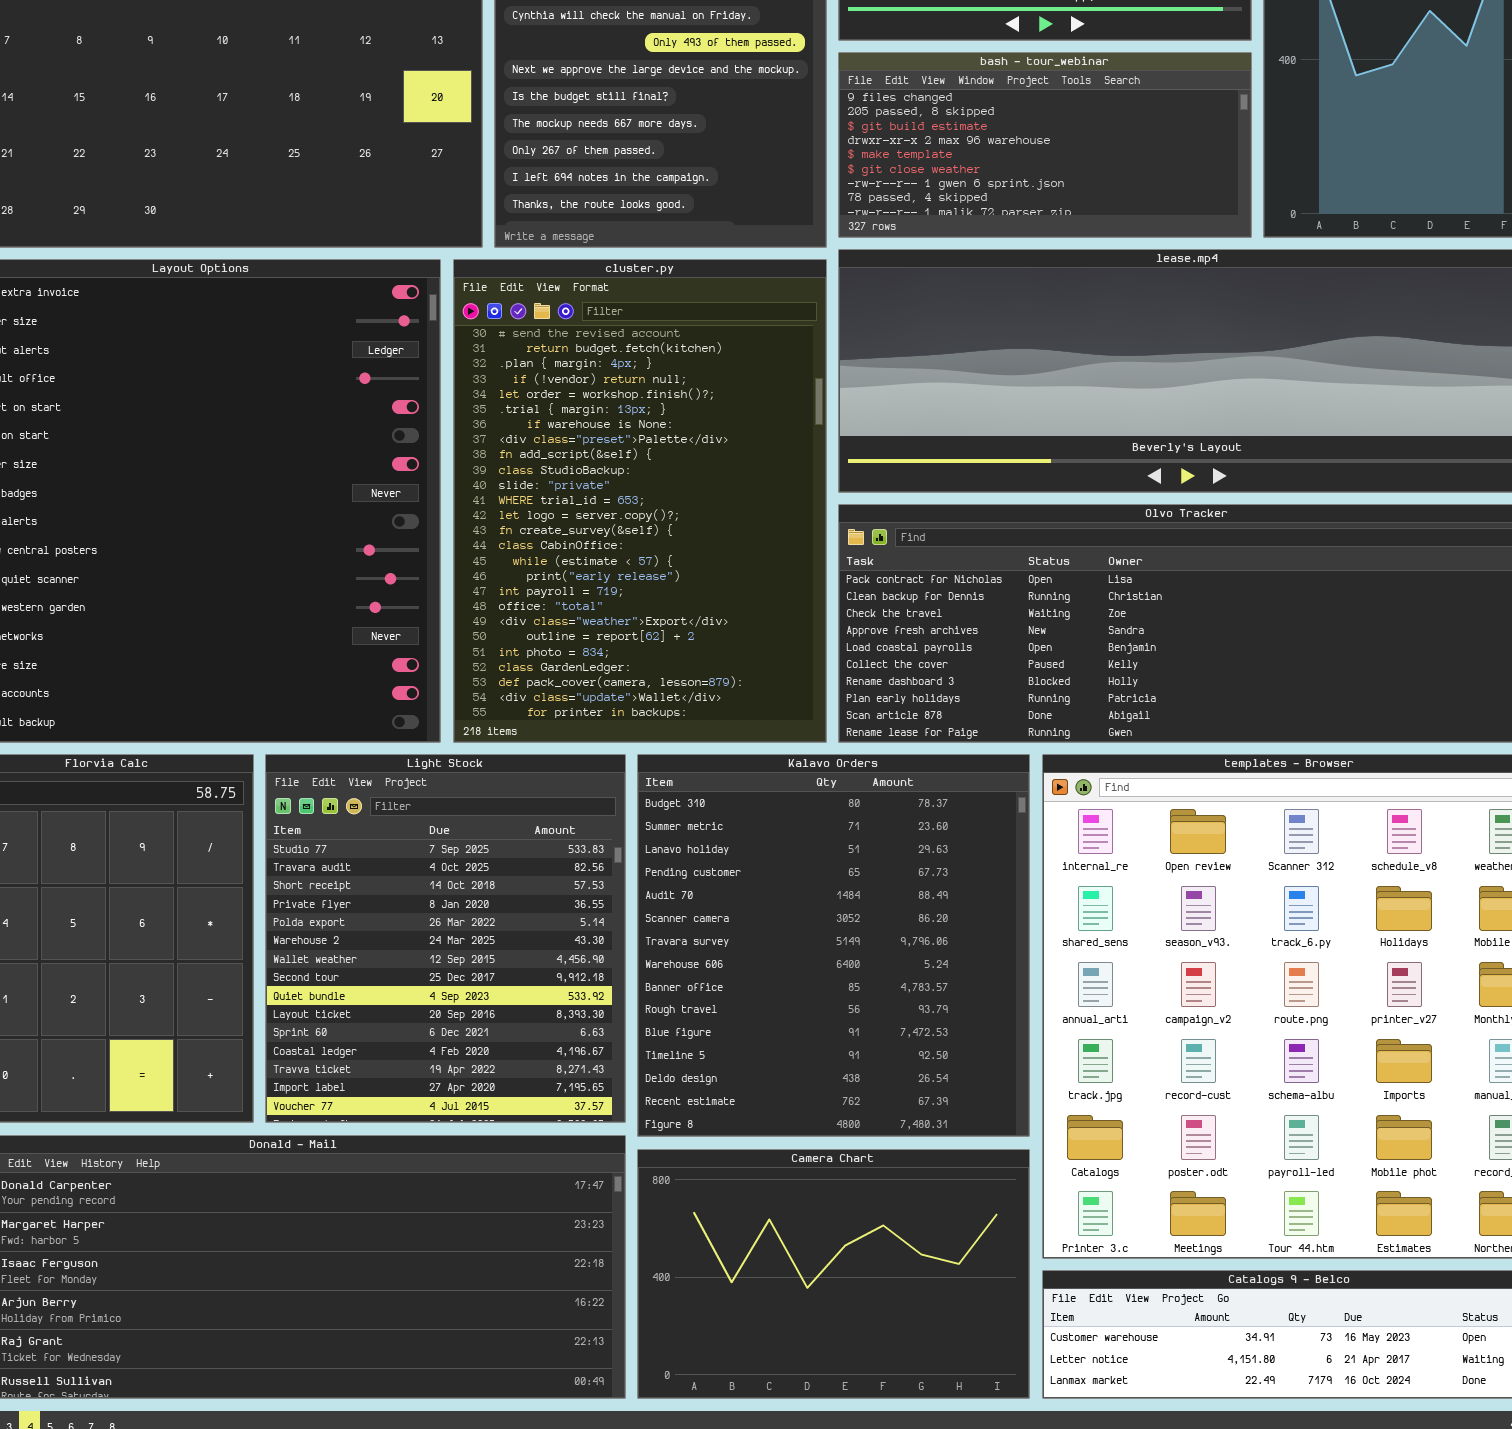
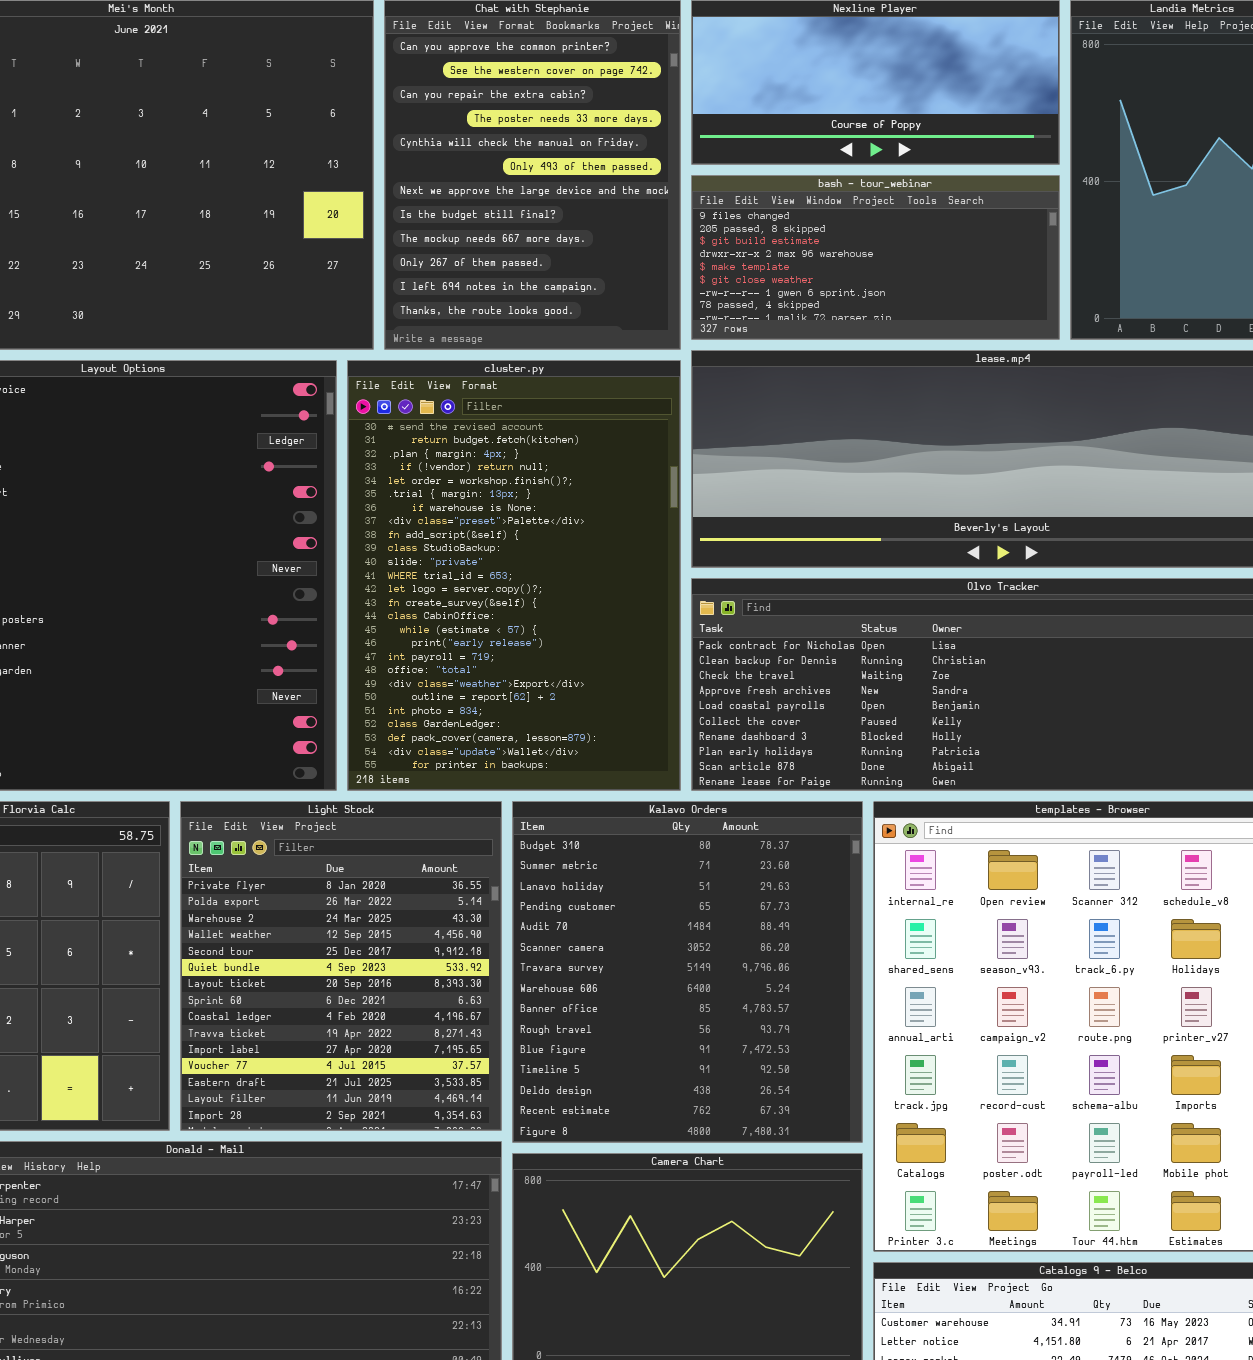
Light Stock: [265,754,626,1123] -> [180,801,502,1131], scrolled down 3 rows

